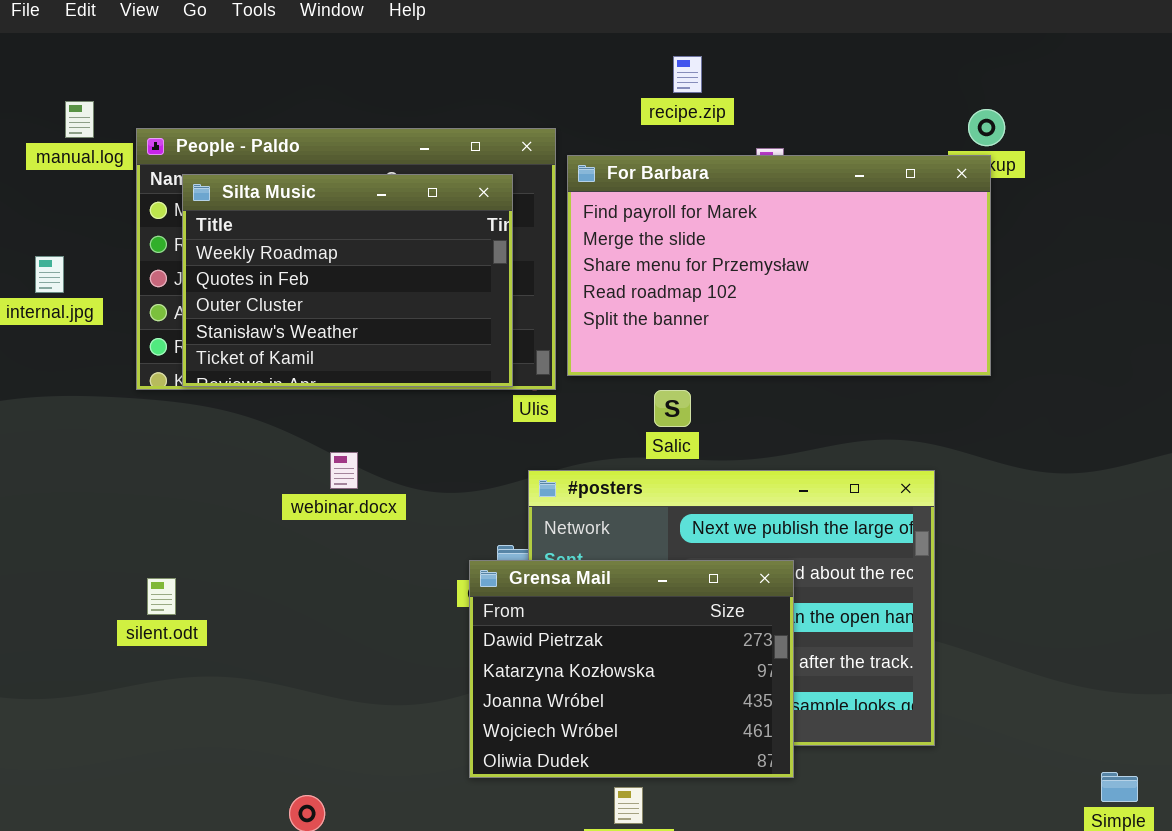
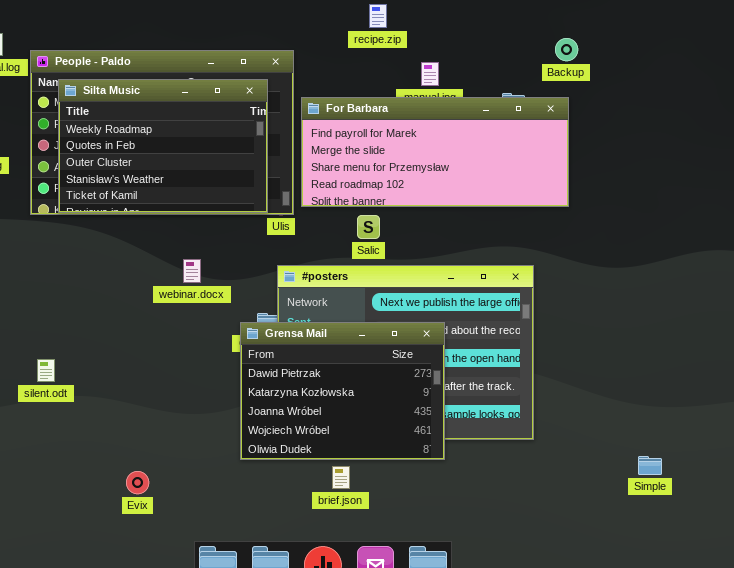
For Barbara: [567,155,991,376] -> [301,97,569,207], resized
webinar.docx: [330,452,358,489] -> [183,259,201,283], moved
silent.odt: [147,578,176,615] -> [37,359,55,382], moved

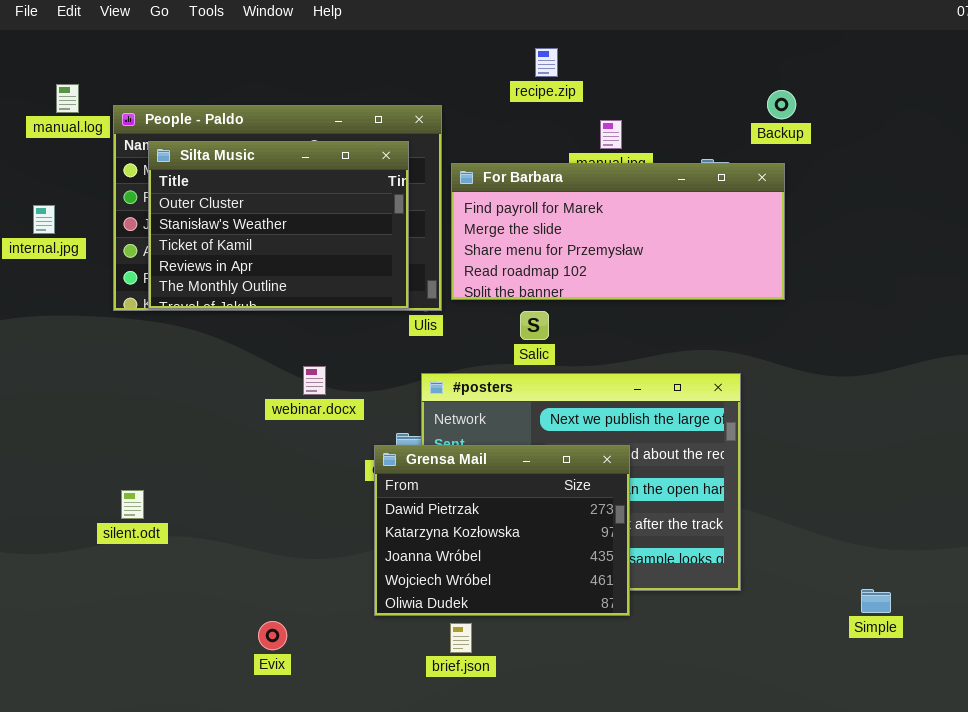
Silta Music: [58,79,268,213] -> [148,141,409,309], scrolled down 2 rows
Simple: [638,456,662,475] -> [861,589,891,613], moved
brief.json: [332,466,350,489] -> [450,623,472,653], moved
Evix: [126,471,149,494] -> [258,621,287,650], moved

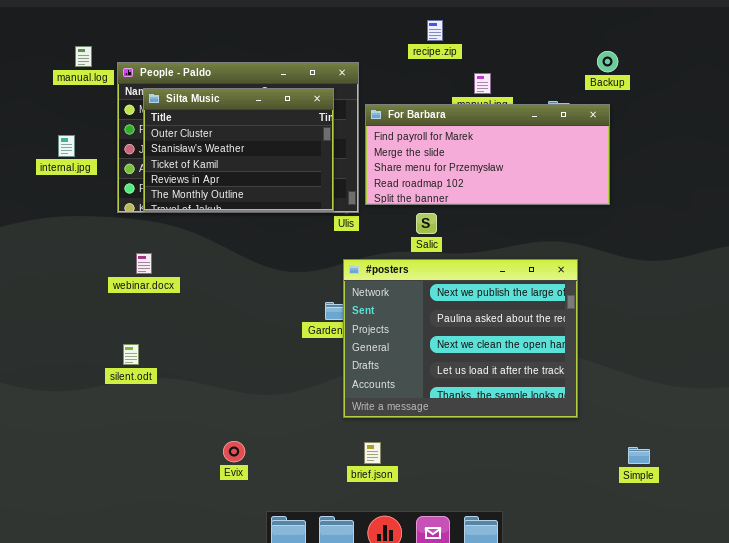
webinar.docx: [303,366,326,395] -> [136,253,152,274], moved
Grensa Mail: [374,445,630,616] -> none, closed
Simple: [861,589,891,613] -> [628,447,650,464], moved

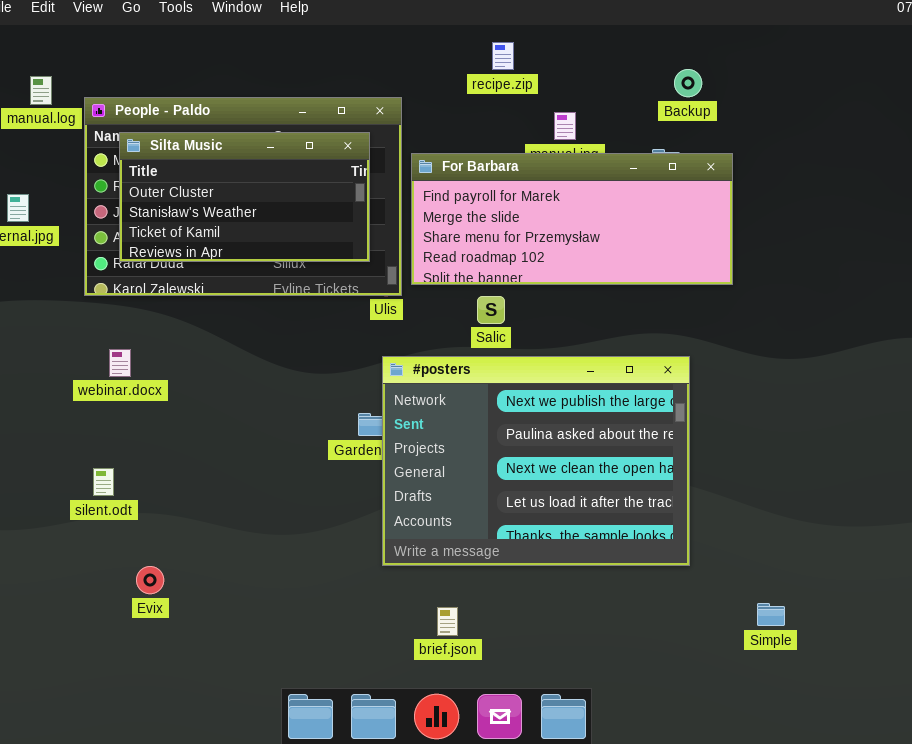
Backup: [597,51,618,72] -> [674,69,702,97], moved
Silta Music: [143,88,334,211] -> [119,132,370,262], resized
Evix: [223,441,245,462] -> [136,566,164,594], moved
brief.json: [364,442,381,464] -> [437,607,458,636], moved

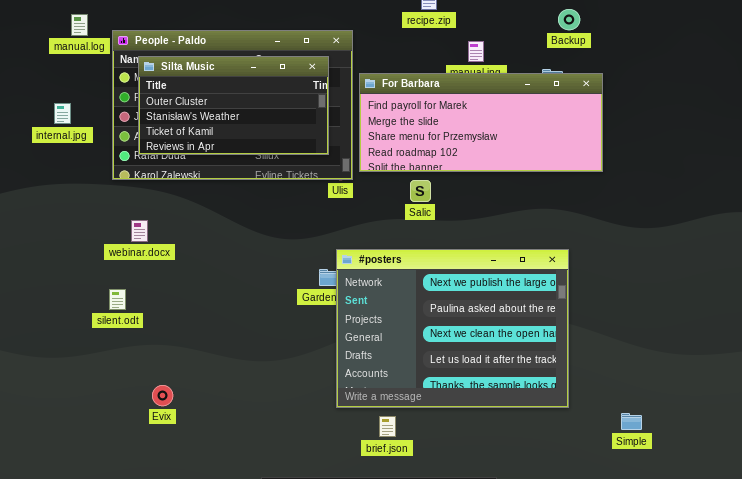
#posters: [382,356,690,566] -> [336,249,569,408], moved
silent.odt: [93,468,114,496] -> [109,289,126,310], moved

